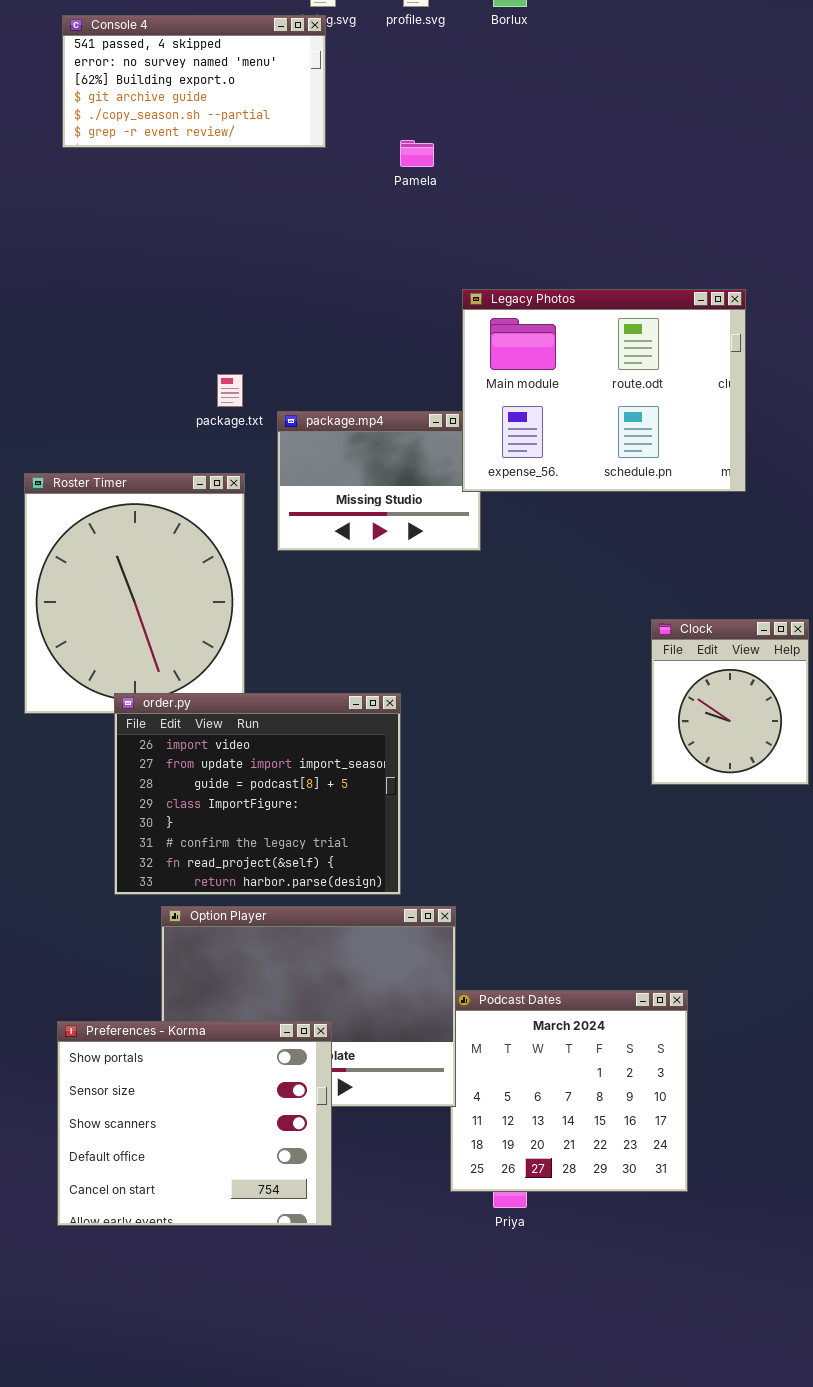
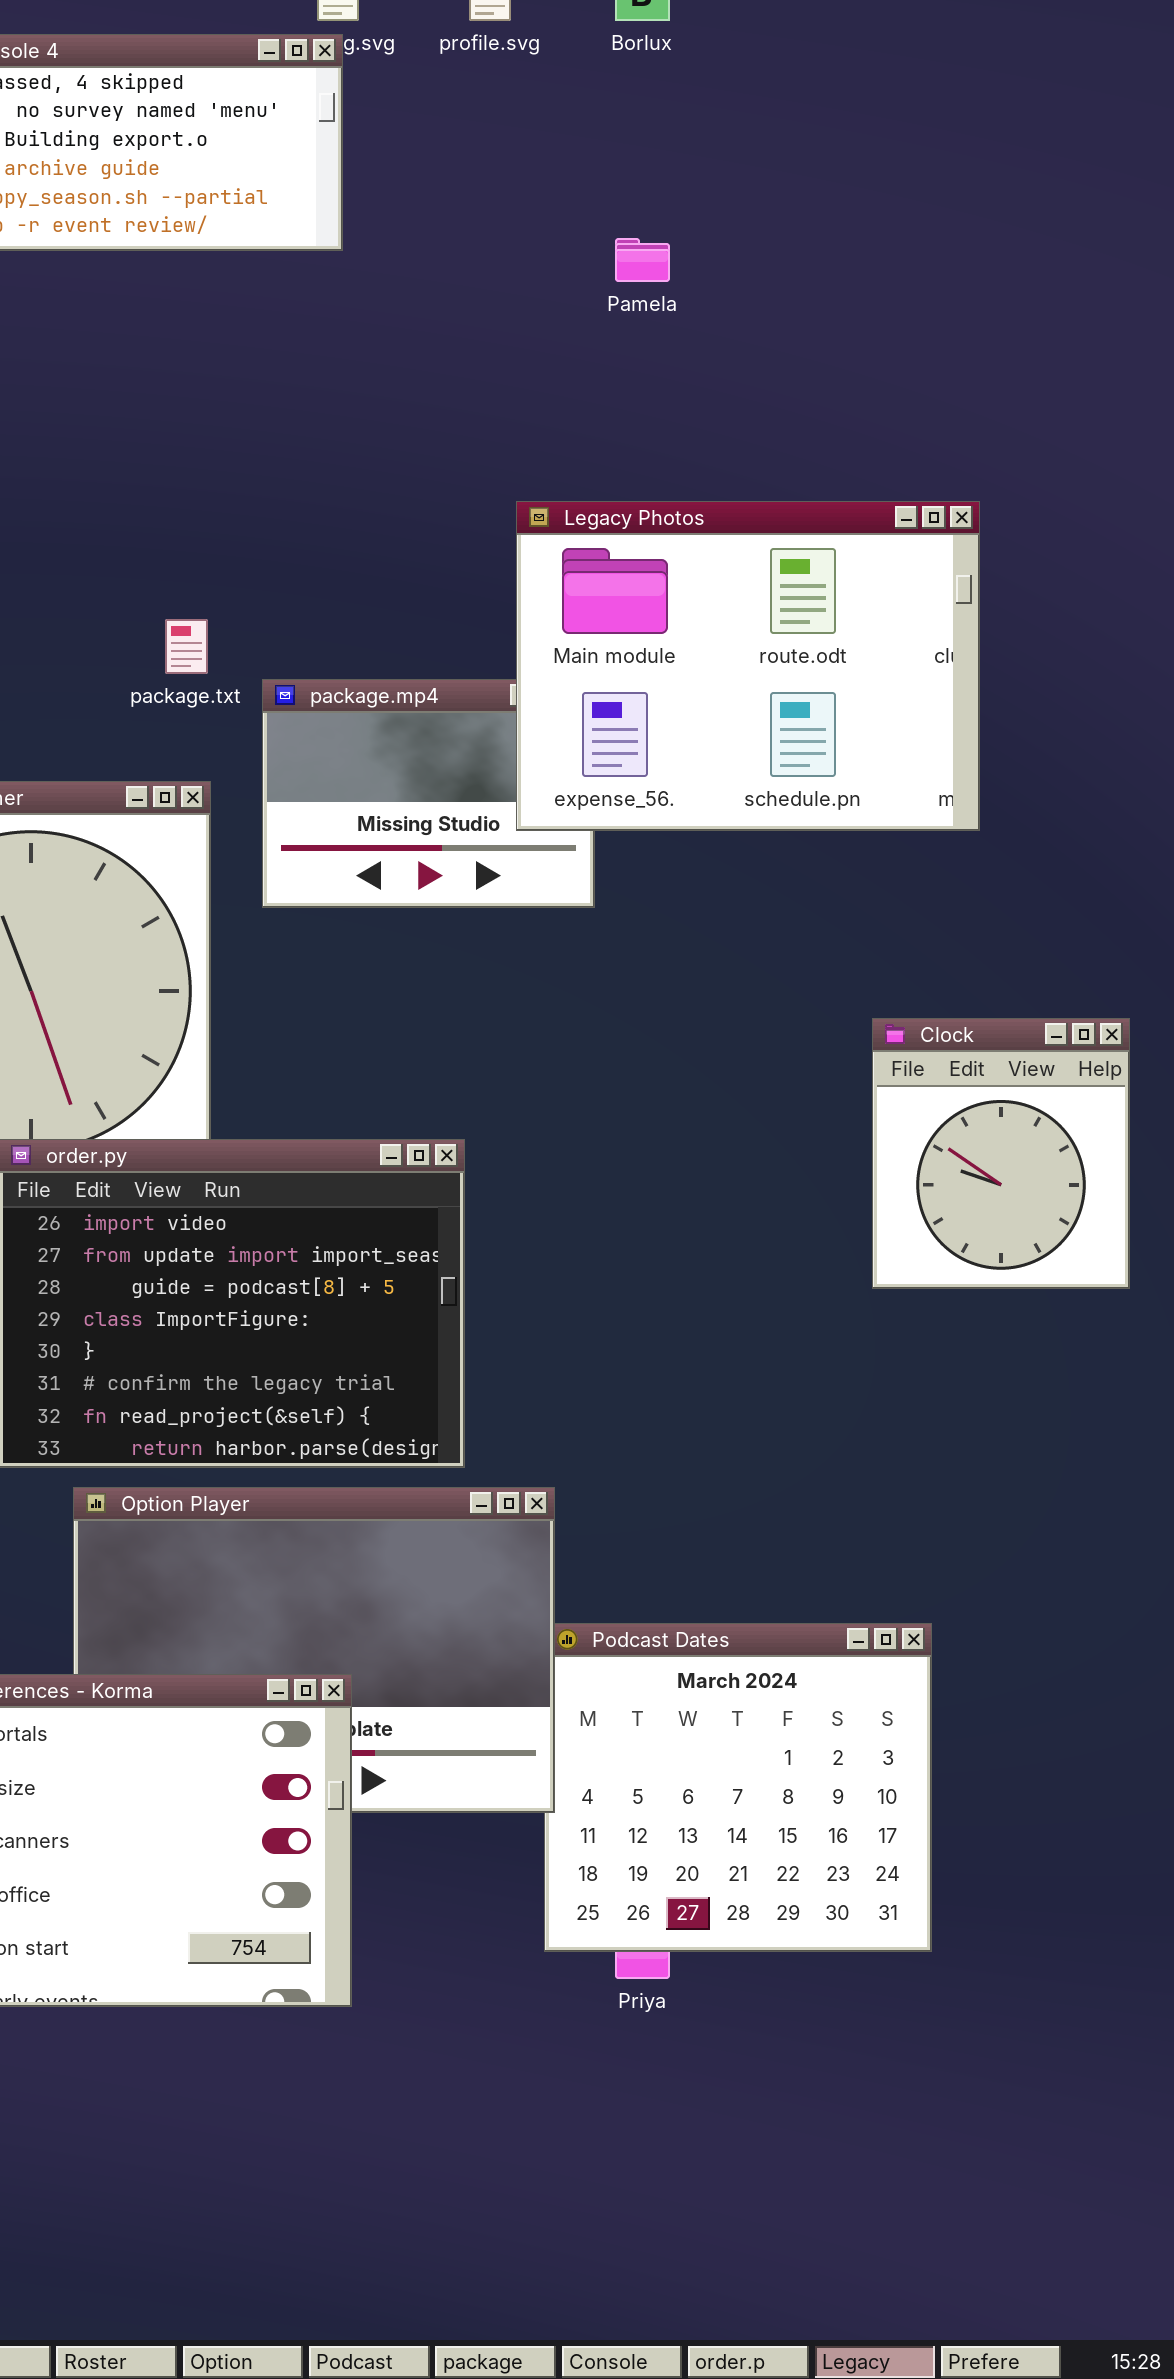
Pamela: [400,140,434,167] -> [615,238,670,282], moved
Legacy Photos: [462,289,746,492] -> [516,501,980,831], moved

